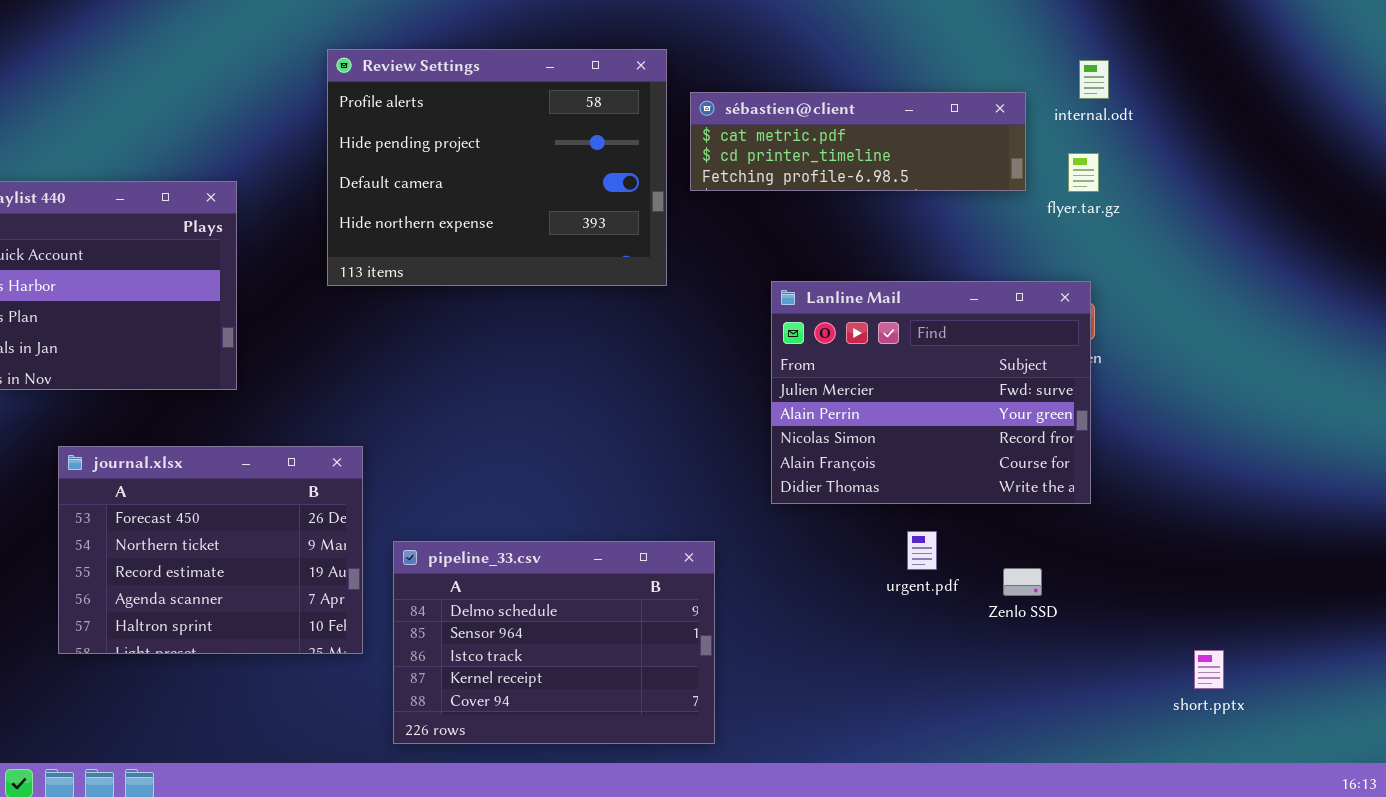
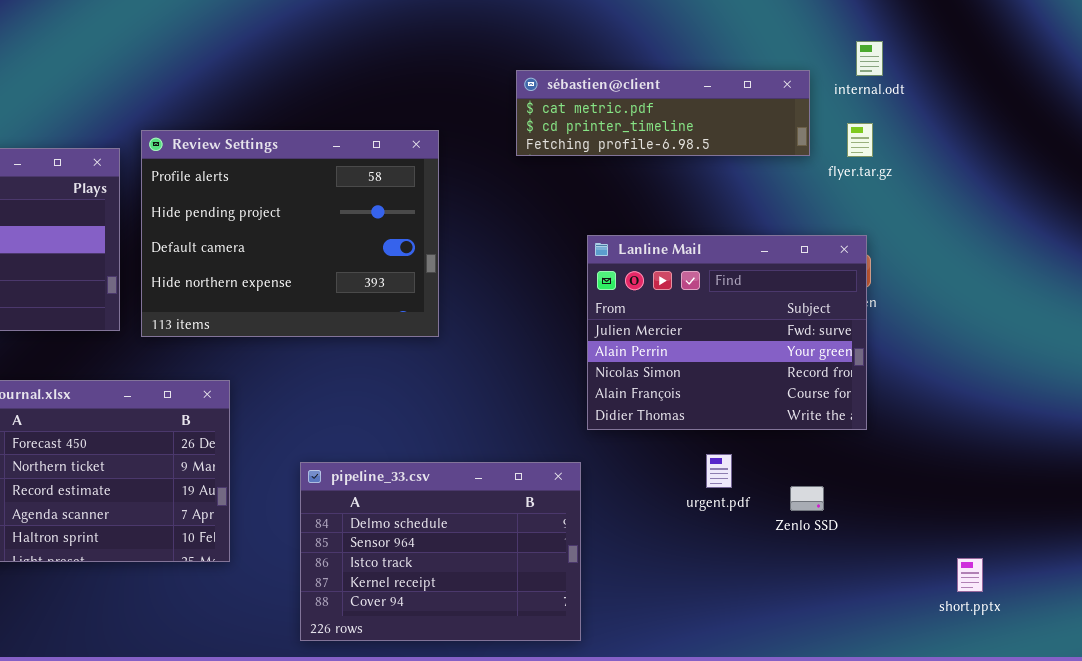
Review Settings: [327,49,667,286] -> [141,130,439,337], moved
pipeline_33.csv: [393,541,715,744] -> [300,462,581,641], moved

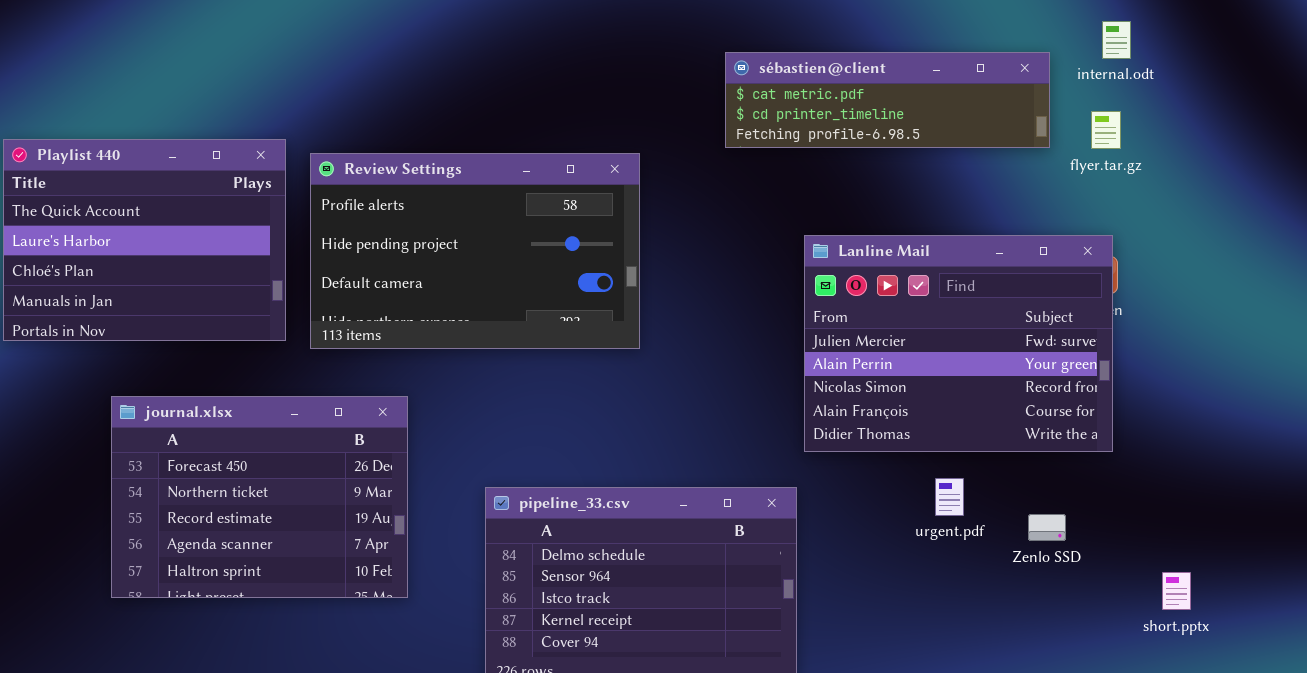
Review Settings: [141,130,439,337] -> [310,153,640,349], resized
short.pptx: [957,558,983,592] -> [1162,572,1191,610], moved

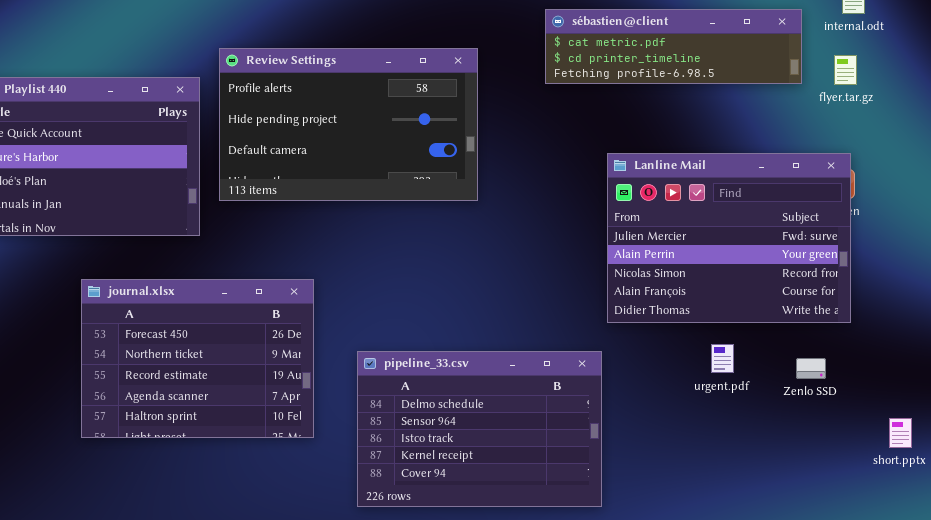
Review Settings: [310,153,640,349] -> [219,48,478,201], moved
journal.xlsx: [111,396,408,598] -> [81,279,314,438], moved
Zenlo SSD: [1028,514,1066,541] -> [796,358,826,379], moved

